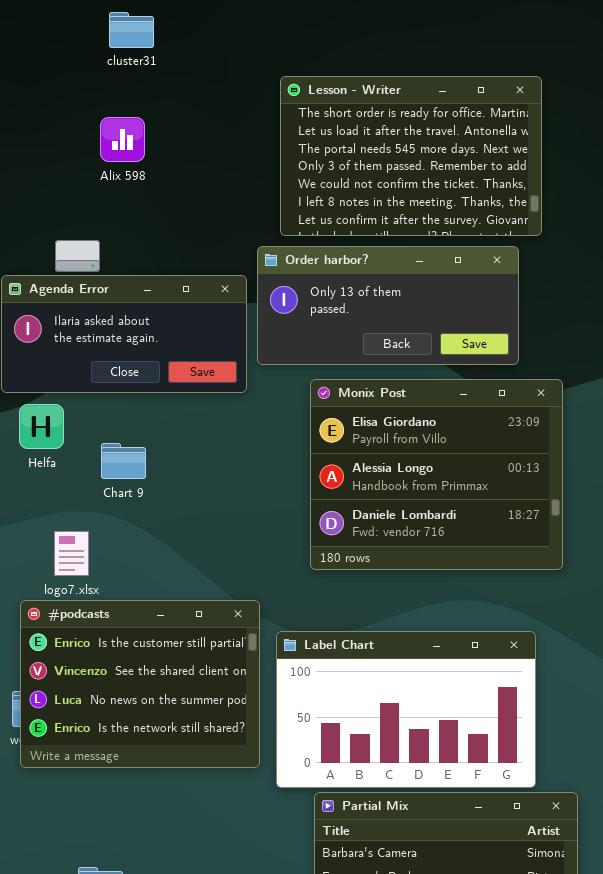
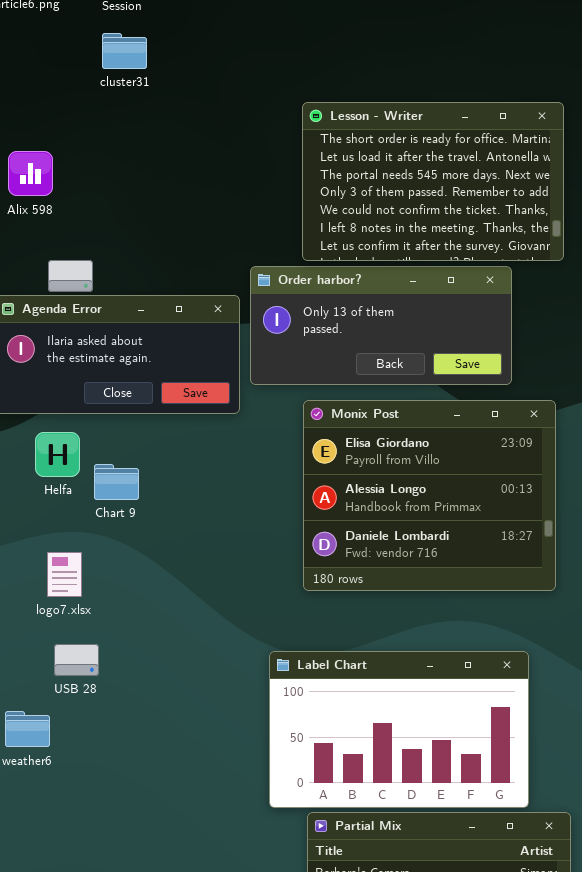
Lesson - Writer: [280,76,542,236] -> [302,102,564,261], moved
Alix 598: [100,117,145,162] -> [8,151,53,196], moved
Helfa: [19,404,64,449] -> [35,432,80,477], moved
#podcasts: [20,600,260,768] -> none, closed

